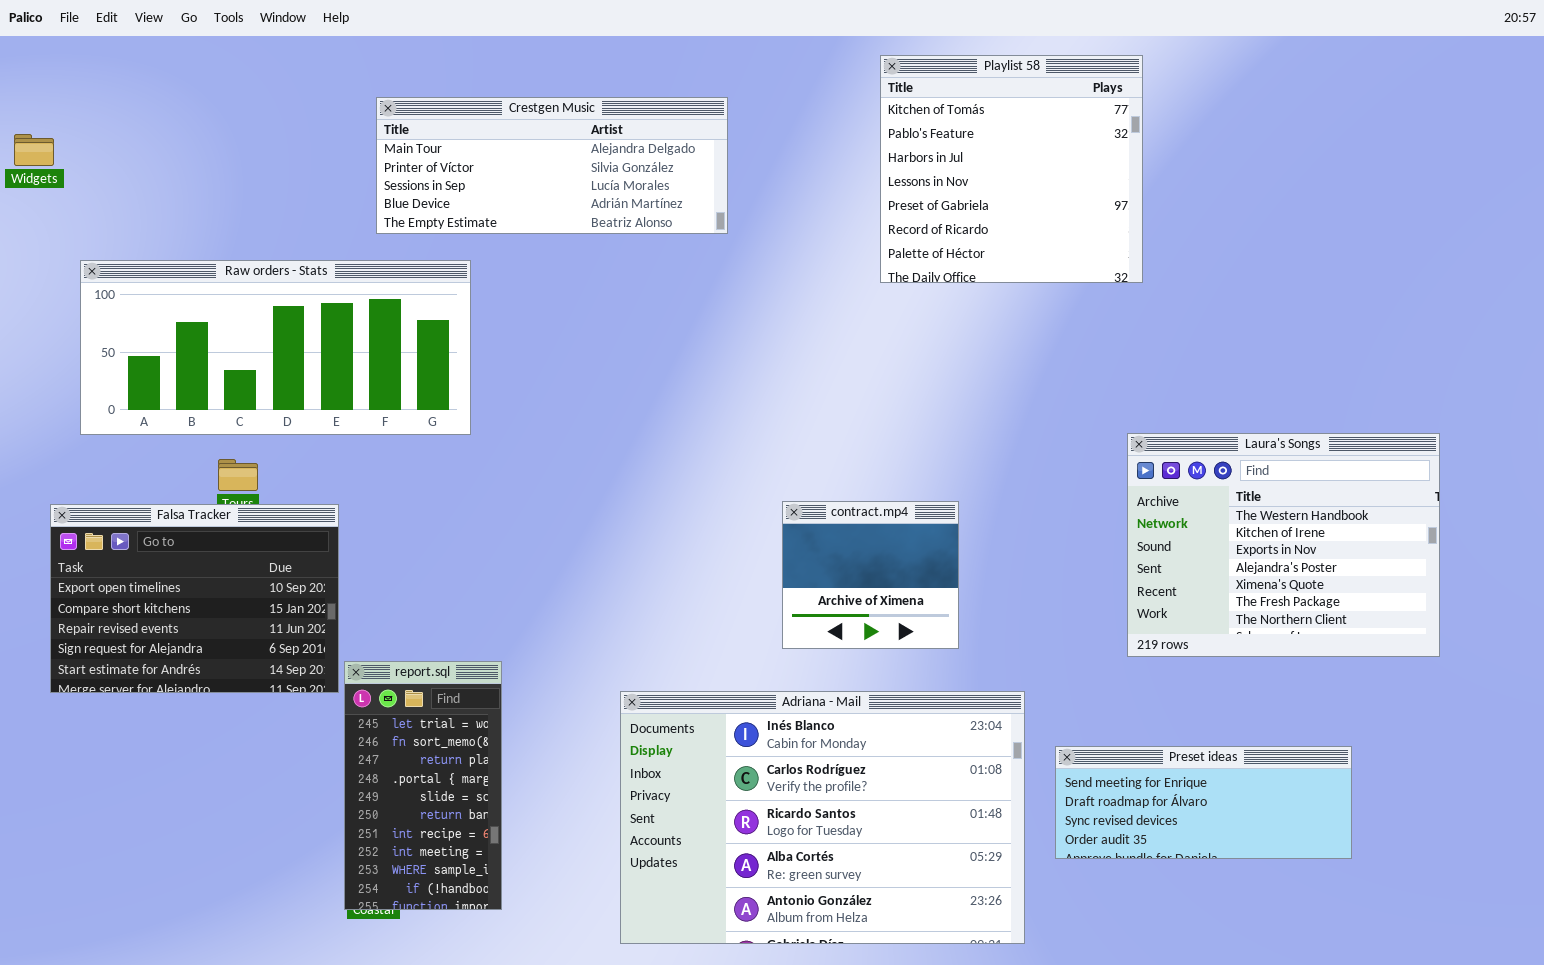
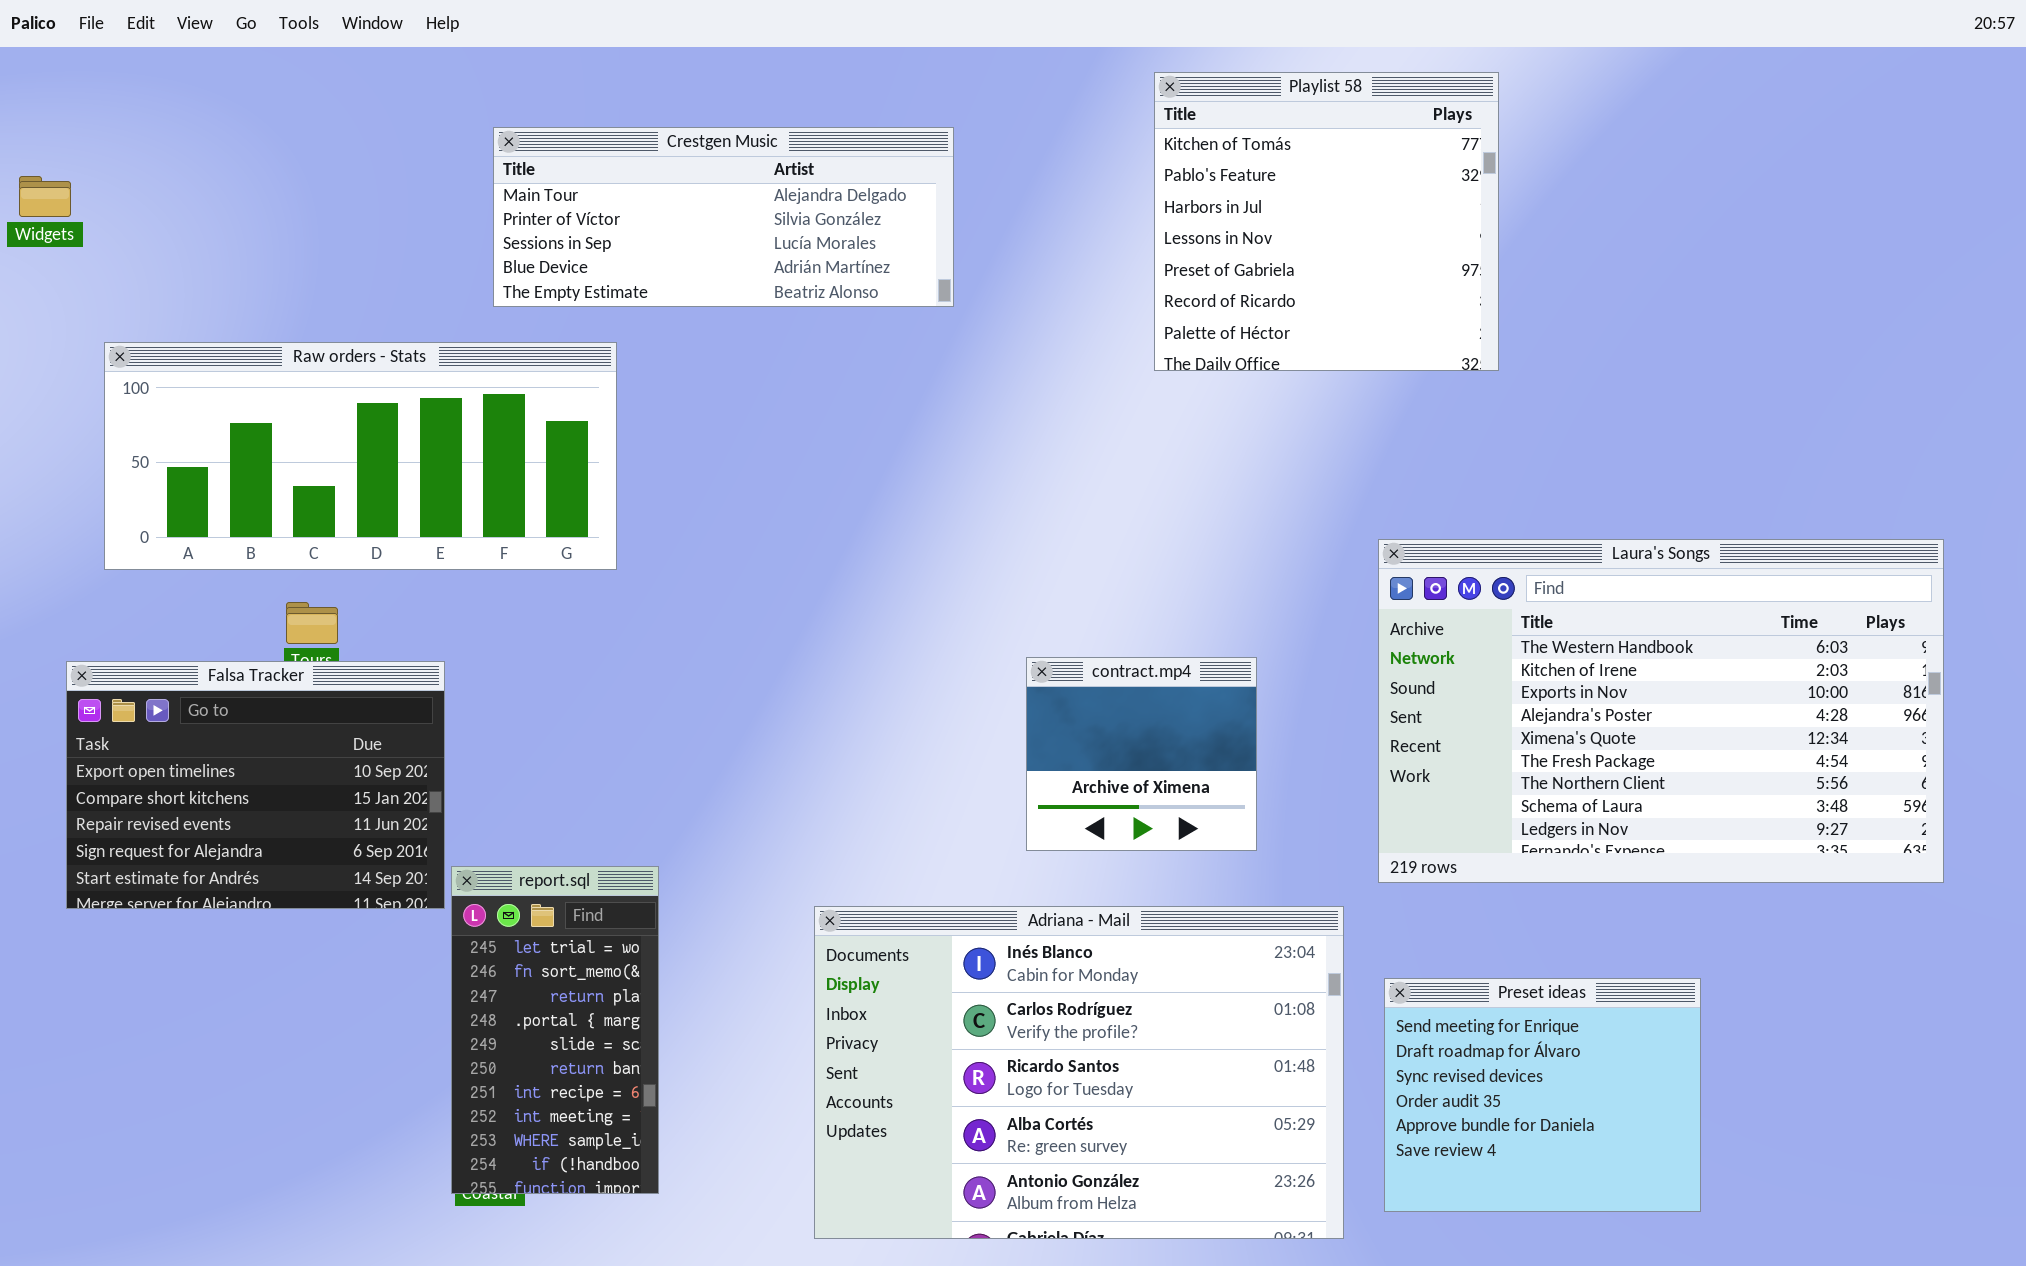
Laura's Songs: [1127,433,1440,657] -> [1378,539,1944,883], moved, resized
Preset ideas: [1055,746,1352,859] -> [1384,978,1701,1212], resized

